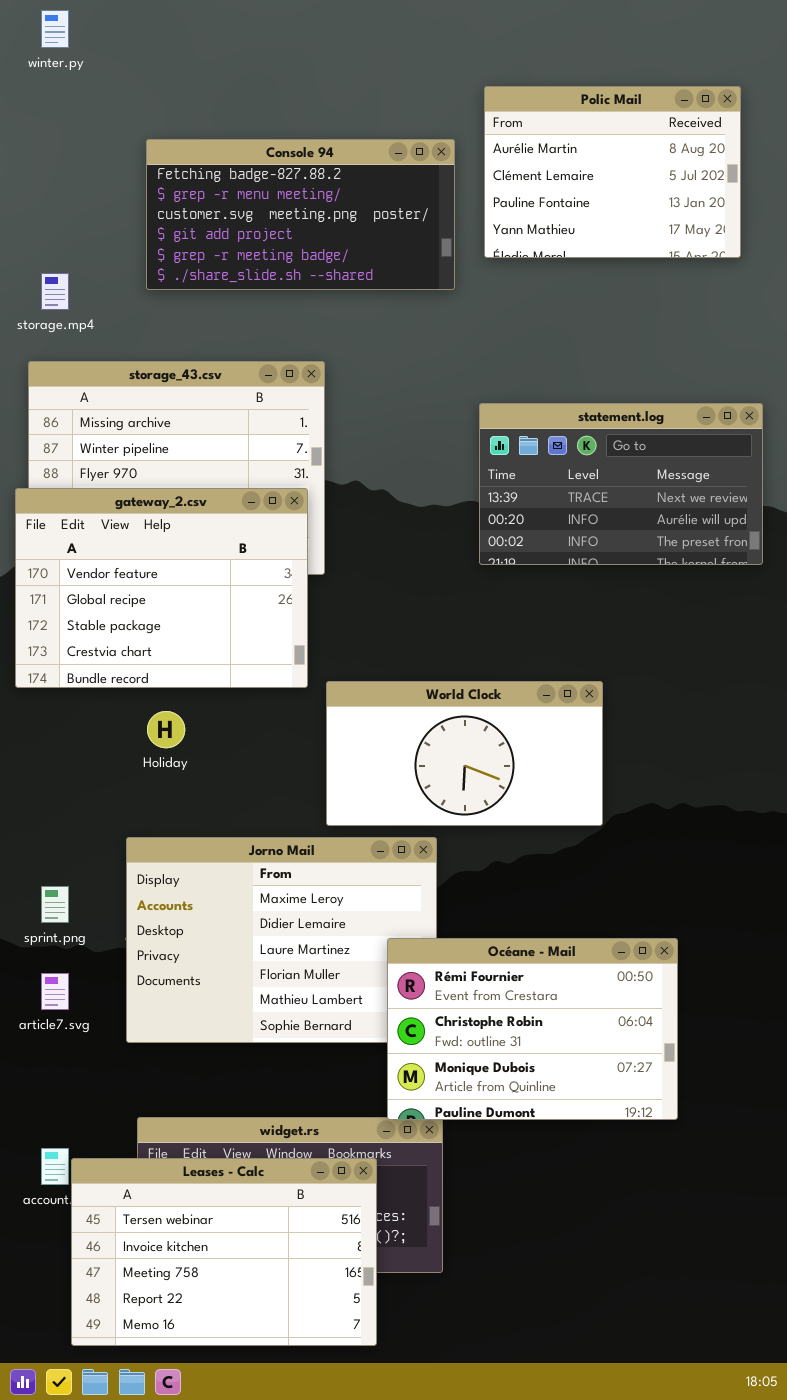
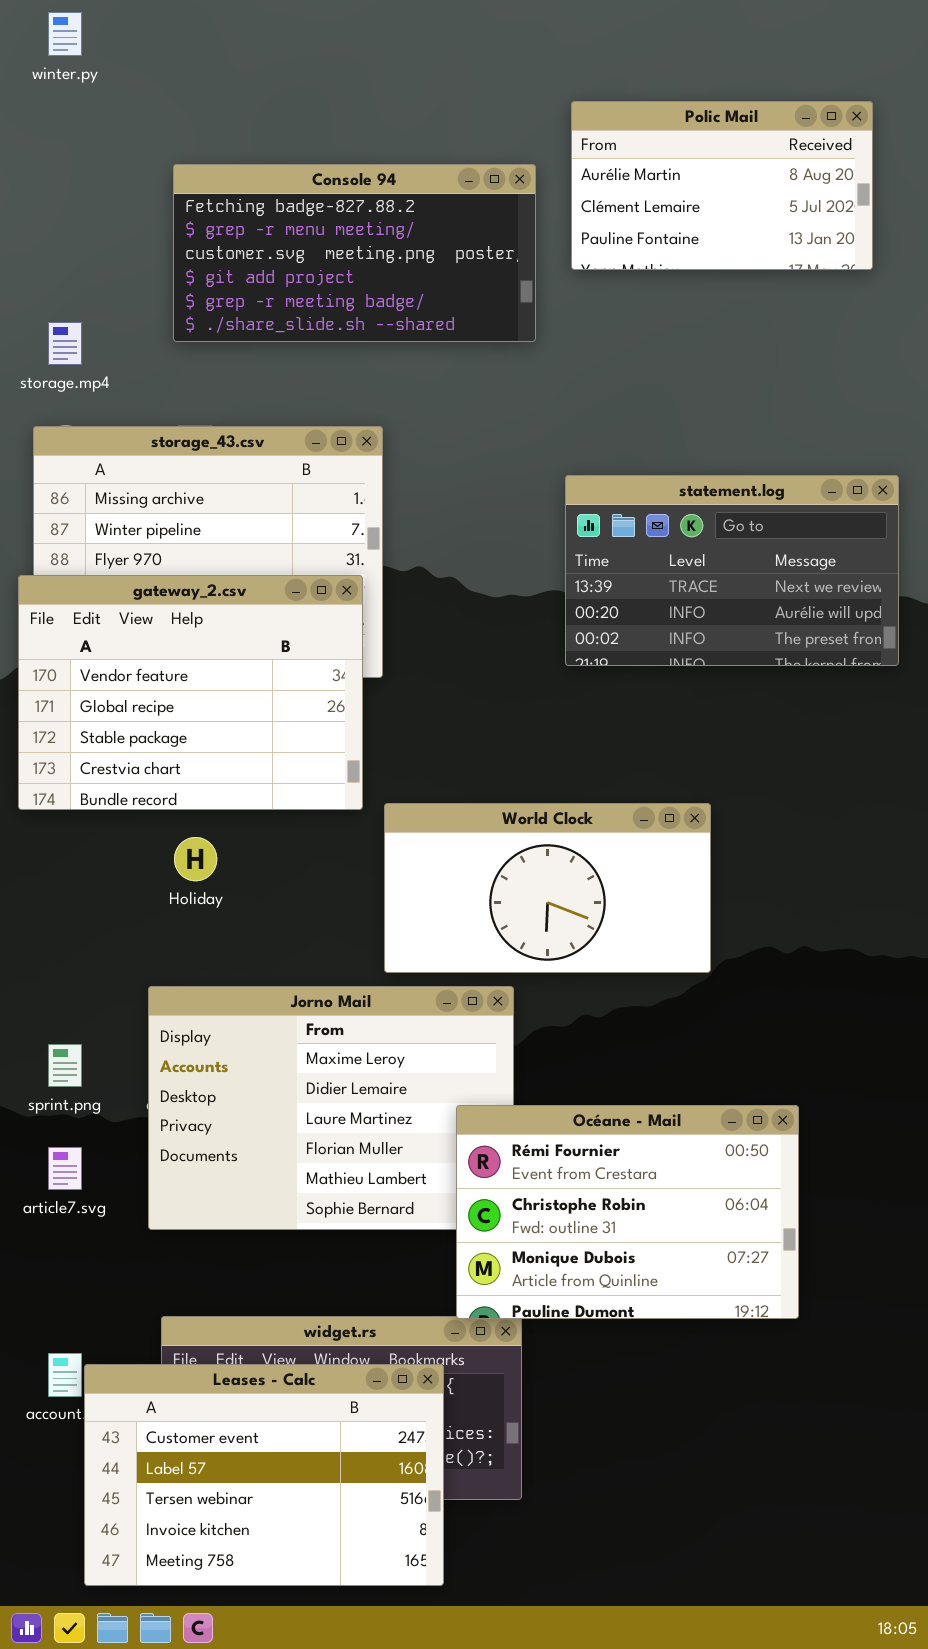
Polic Mail: [484,86,741,258] -> [571,101,873,270], resized
Leases - Calc: [71,1158,377,1346] -> [84,1364,444,1586], scrolled up 2 rows

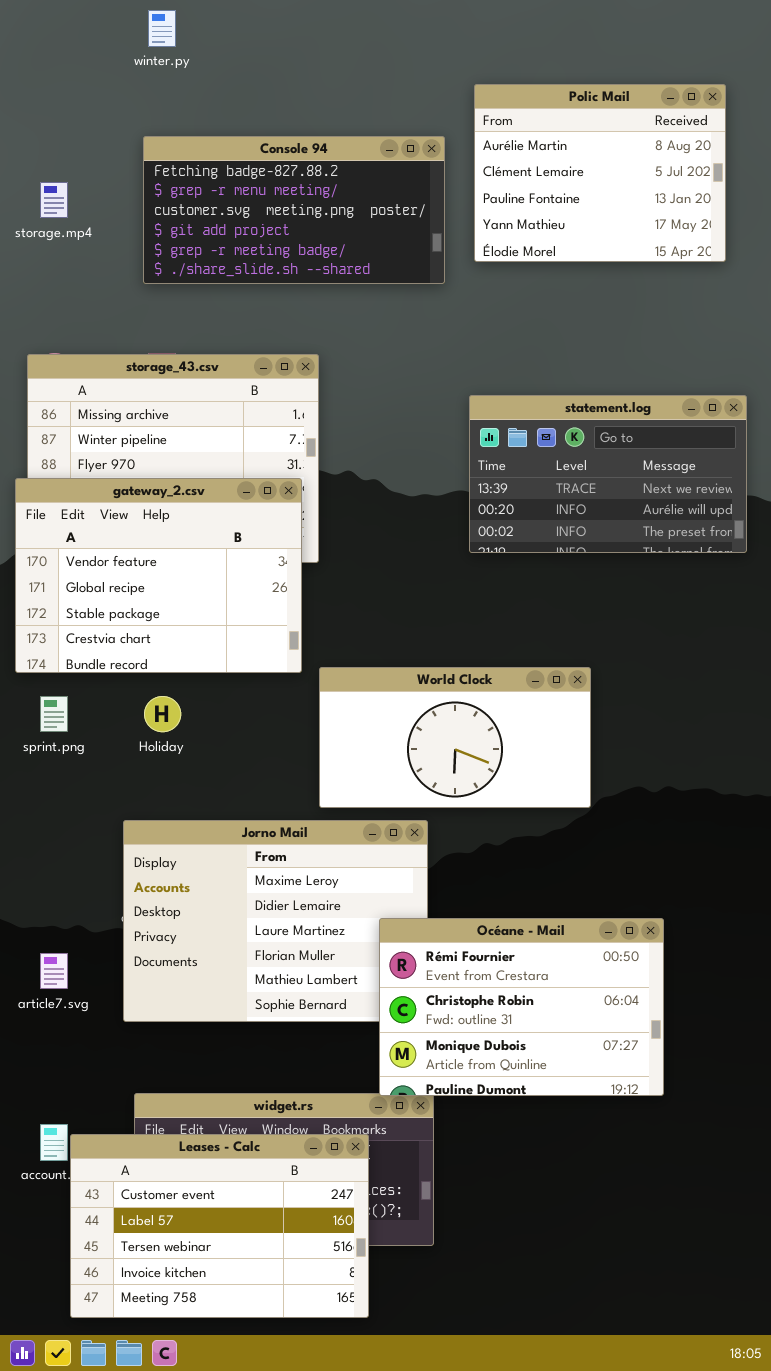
winter.py: [48,12,82,56] -> [148,10,176,47], moved
Polic Mail: [571,101,873,270] -> [474,84,726,262], resized
storage.mp4: [48,322,82,365] -> [40,182,68,218], moved
sprint.png: [48,1044,82,1087] -> [40,696,68,732], moved

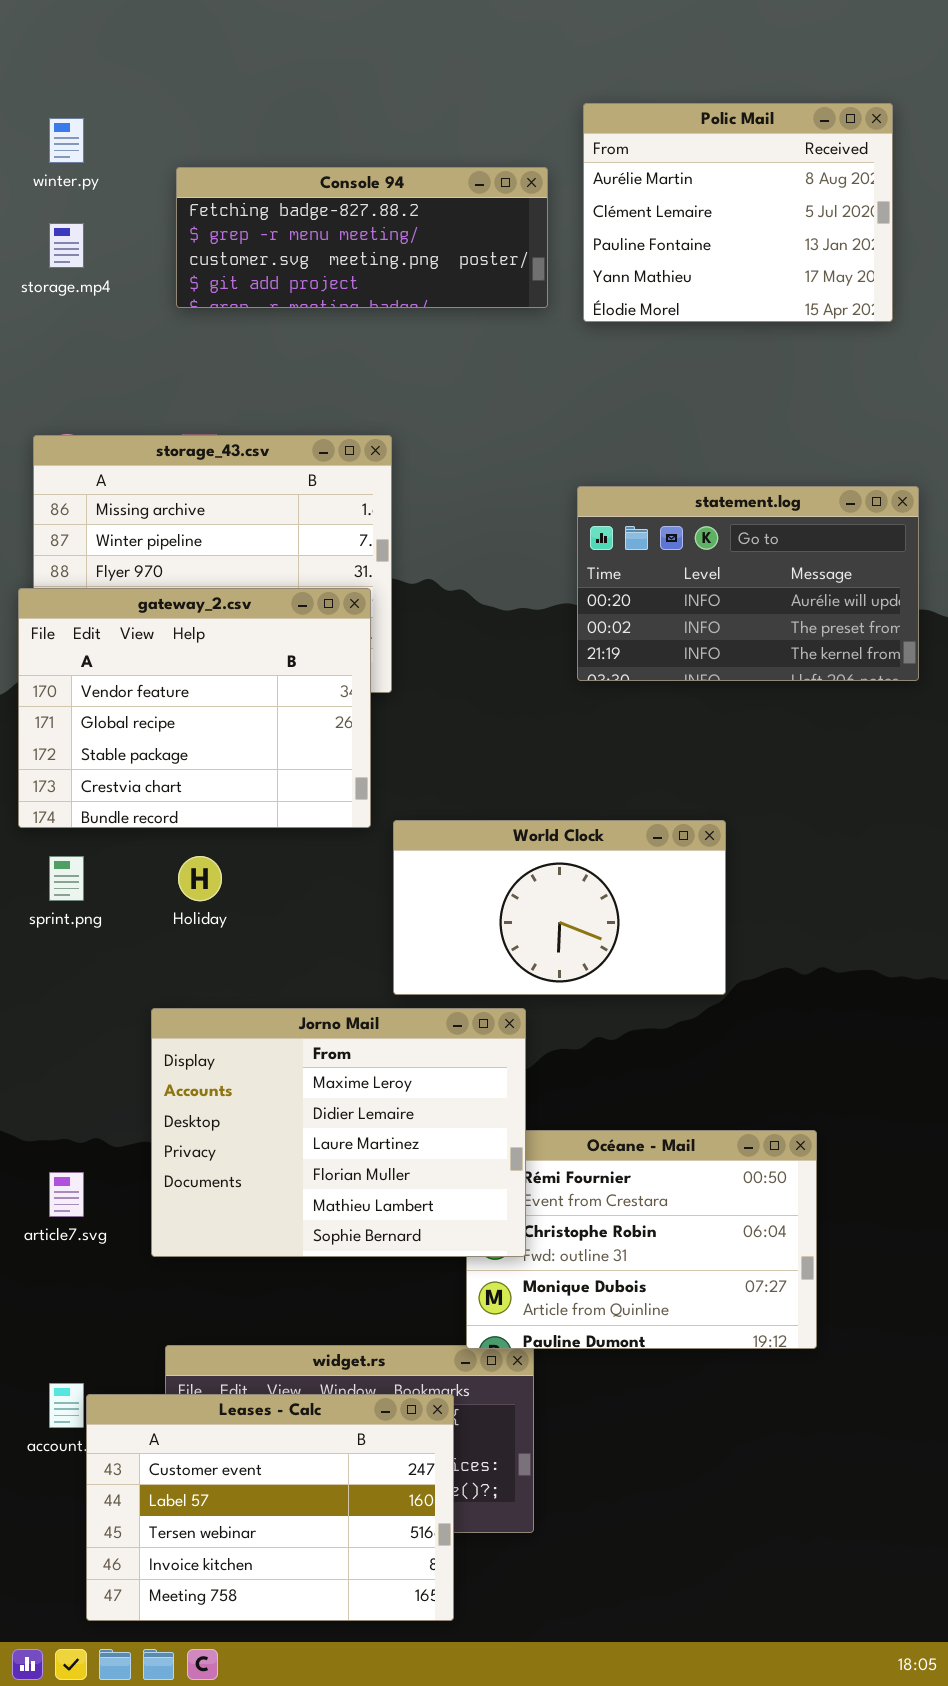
winter.py: [148,10,176,47] -> [49,118,84,163], moved
Console 94: [143,136,445,284] -> [176,167,548,308], resized
statement.log: [469,395,747,553] -> [577,486,919,681], scrolled down 1 row
Jorno Mail: [123,820,428,1022] -> [151,1008,526,1257], raised

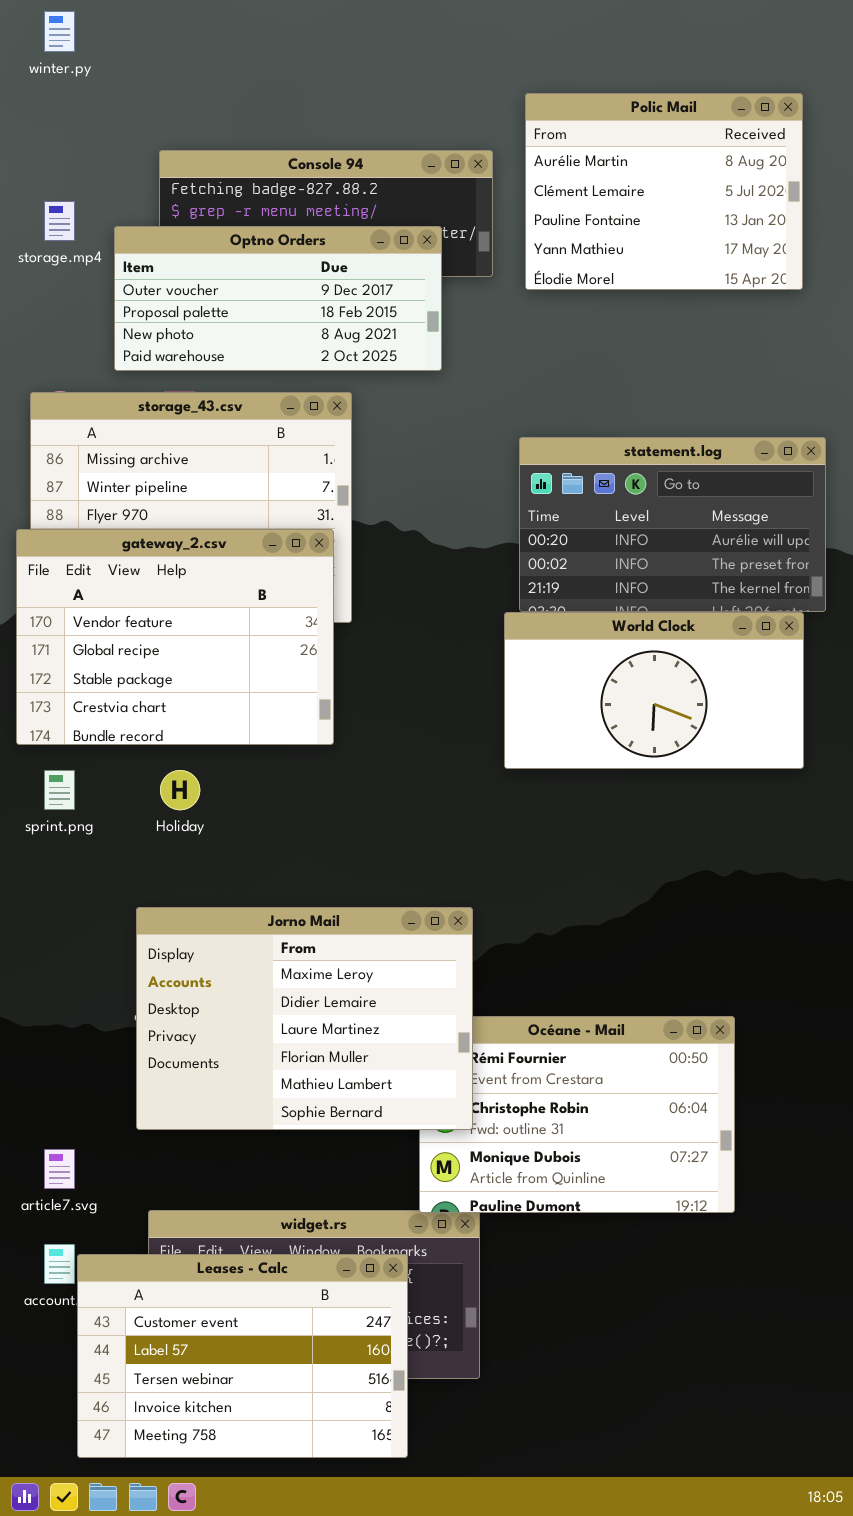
winter.py: [49,118,84,163] -> [44,11,75,52], moved
Optno Orders: none -> [114,226,442,371], opened
World Clock: [393,820,726,995] -> [504,612,804,769], moved
article7.svg: [49,1172,84,1217] -> [44,1149,75,1189], moved

